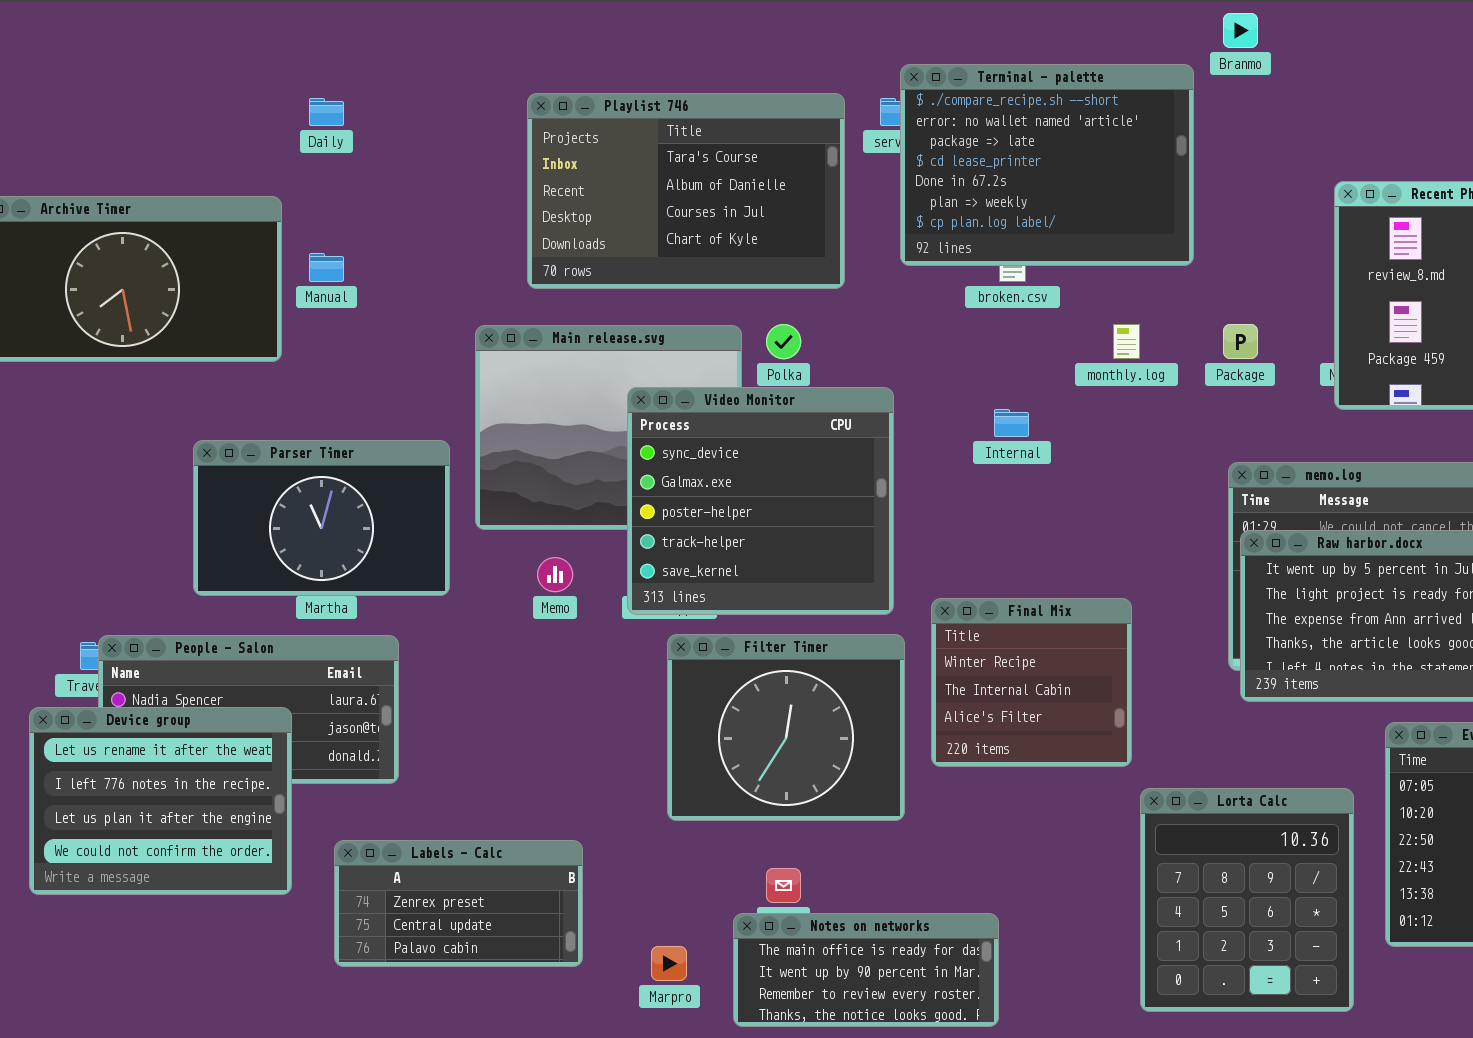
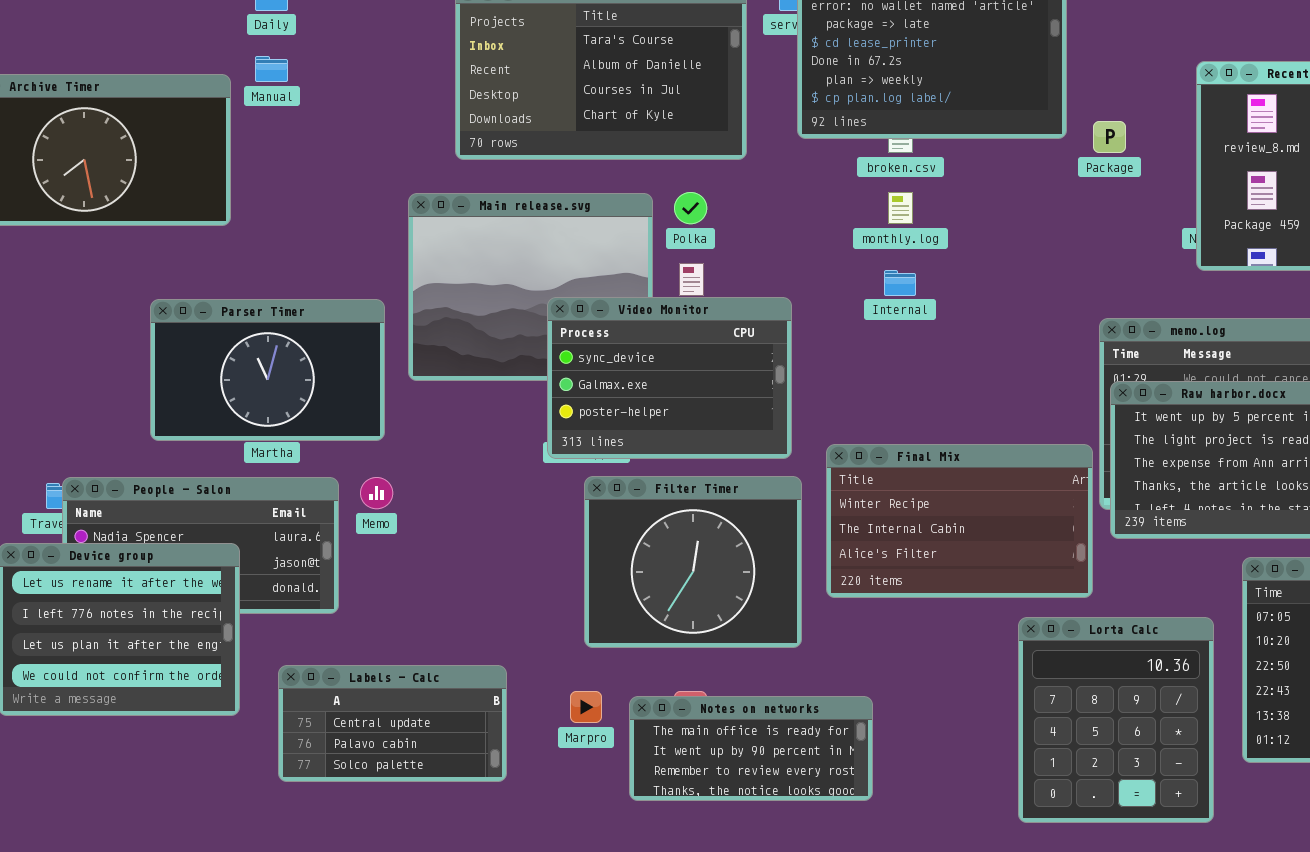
Manual: [309,253,344,282] -> [255,56,288,82], moved
monthly.log: [1113,324,1140,359] -> [888,192,913,224], moved
Package: [1223,324,1258,359] -> [1093,121,1126,153], moved
Video Monitor: [627,387,894,615] -> [547,297,792,459], resized
Memo: [537,557,573,592] -> [360,477,393,509], moved
Final Mix: [931,598,1132,767] -> [826,444,1093,598], resized
Labels - Calc: [334,840,583,967] -> [278,665,507,782], scrolled down 1 row
Notes on networks: [733,913,999,1027] -> [629,696,873,801], moved
Marpro: [651,946,687,981] -> [570,691,602,723], moved

